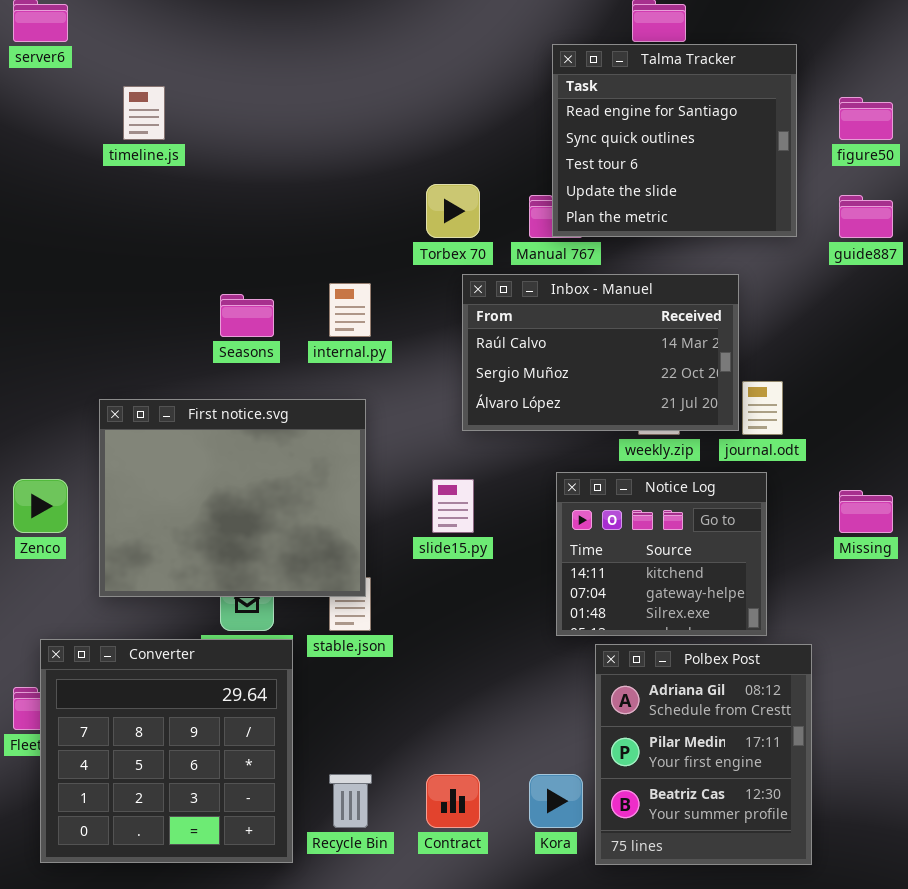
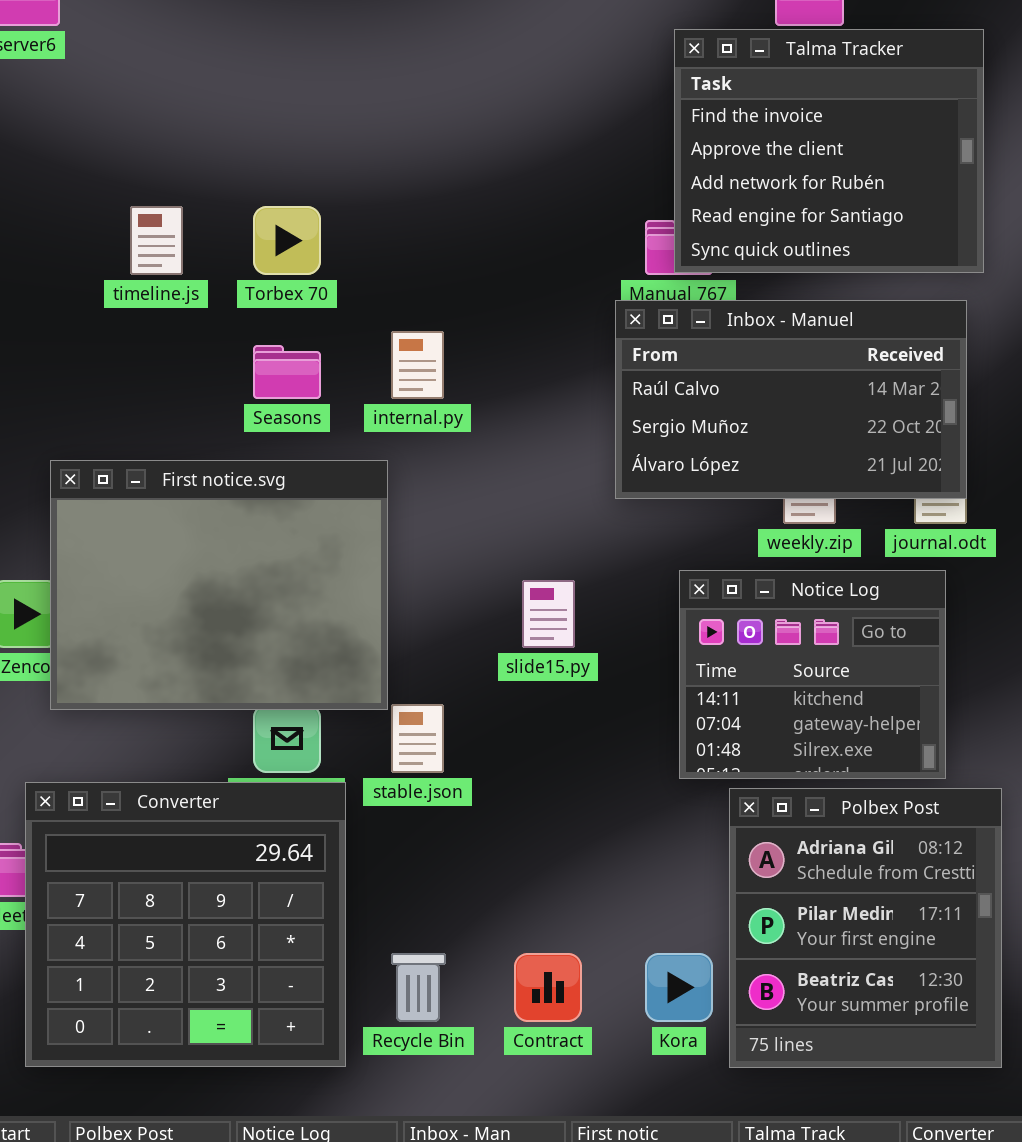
Talma Tracker: [552,44,797,237] -> [674,29,984,273], scrolled up 3 rows
timeline.js: [123,86,165,140] -> [130,206,183,275], moved
Torbex 70: [426,184,480,238] -> [253,206,321,275], moved
Inbox - Manuel: [462,274,739,431] -> [615,300,967,499], moved
First notice.svg: [99,399,366,597] -> [50,460,388,710], moved

